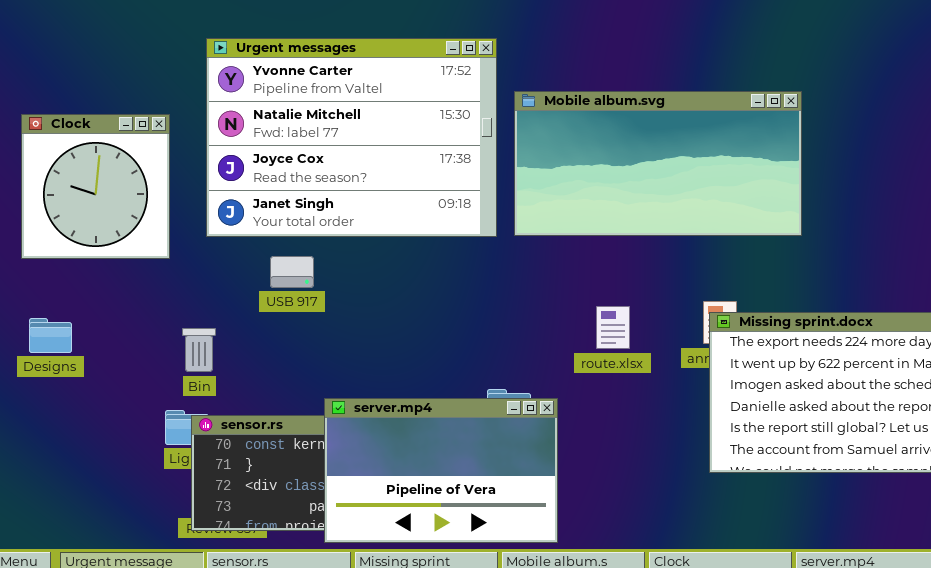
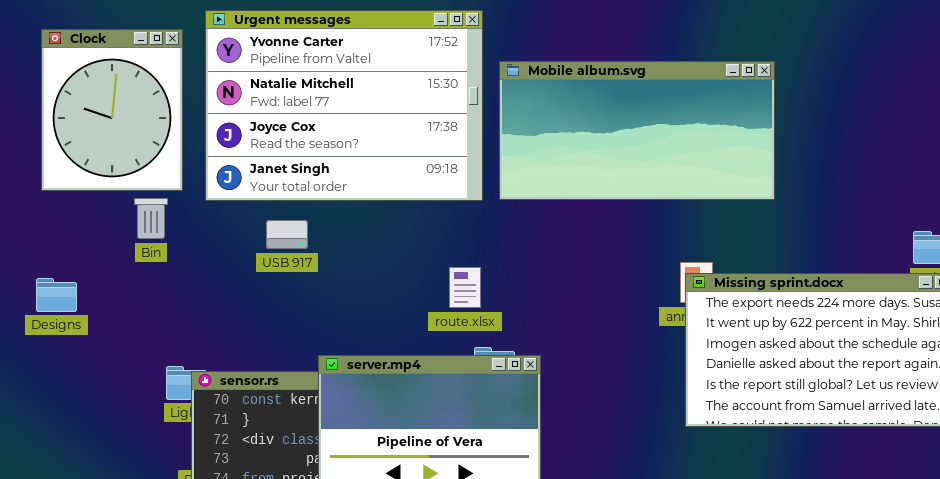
Clock: [21,114,170,259] -> [41,29,183,191], moved, resized
route.xlsx: [596,306,630,349] -> [449,267,481,308], moved
Bin: [182,328,216,372] -> [134,198,168,239], moved

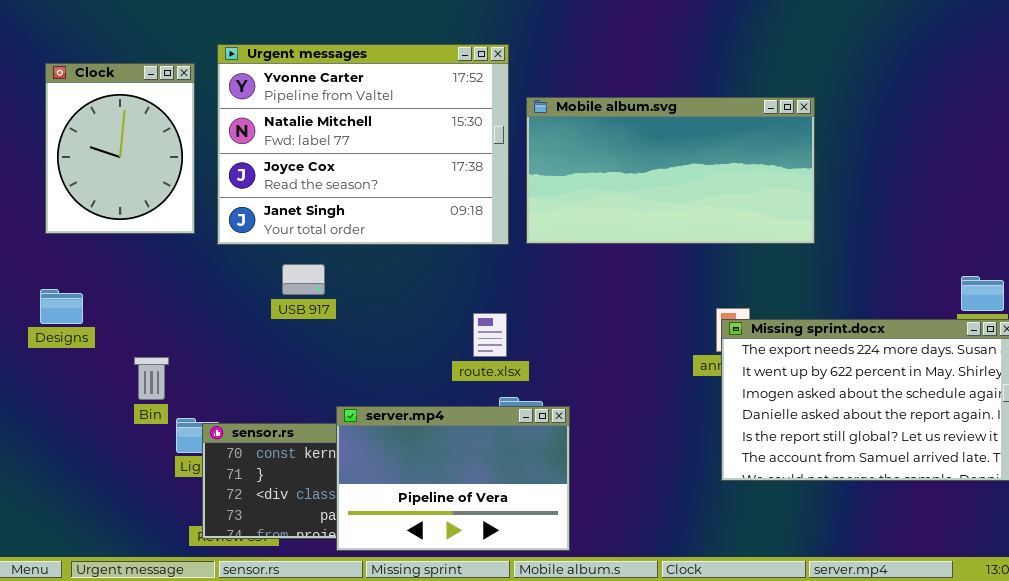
Bin: [134,198,168,239] -> [134,357,169,400], moved
Designs: [36,278,77,312] -> [40,289,83,324], moved

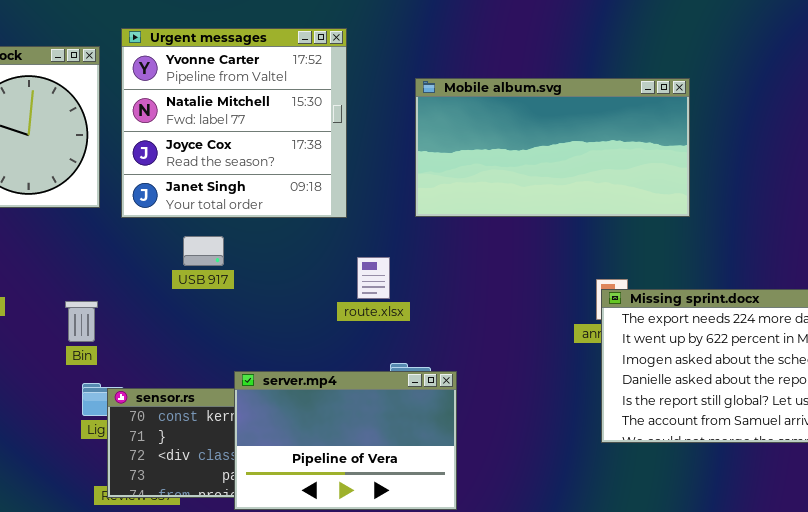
Urgent messages: [217,44,509,245] -> [121,28,347,218], resized
route.xlsx: [473,313,507,357] -> [357,257,390,299], moved
Bin: [134,357,169,400] -> [65,301,98,342], moved

